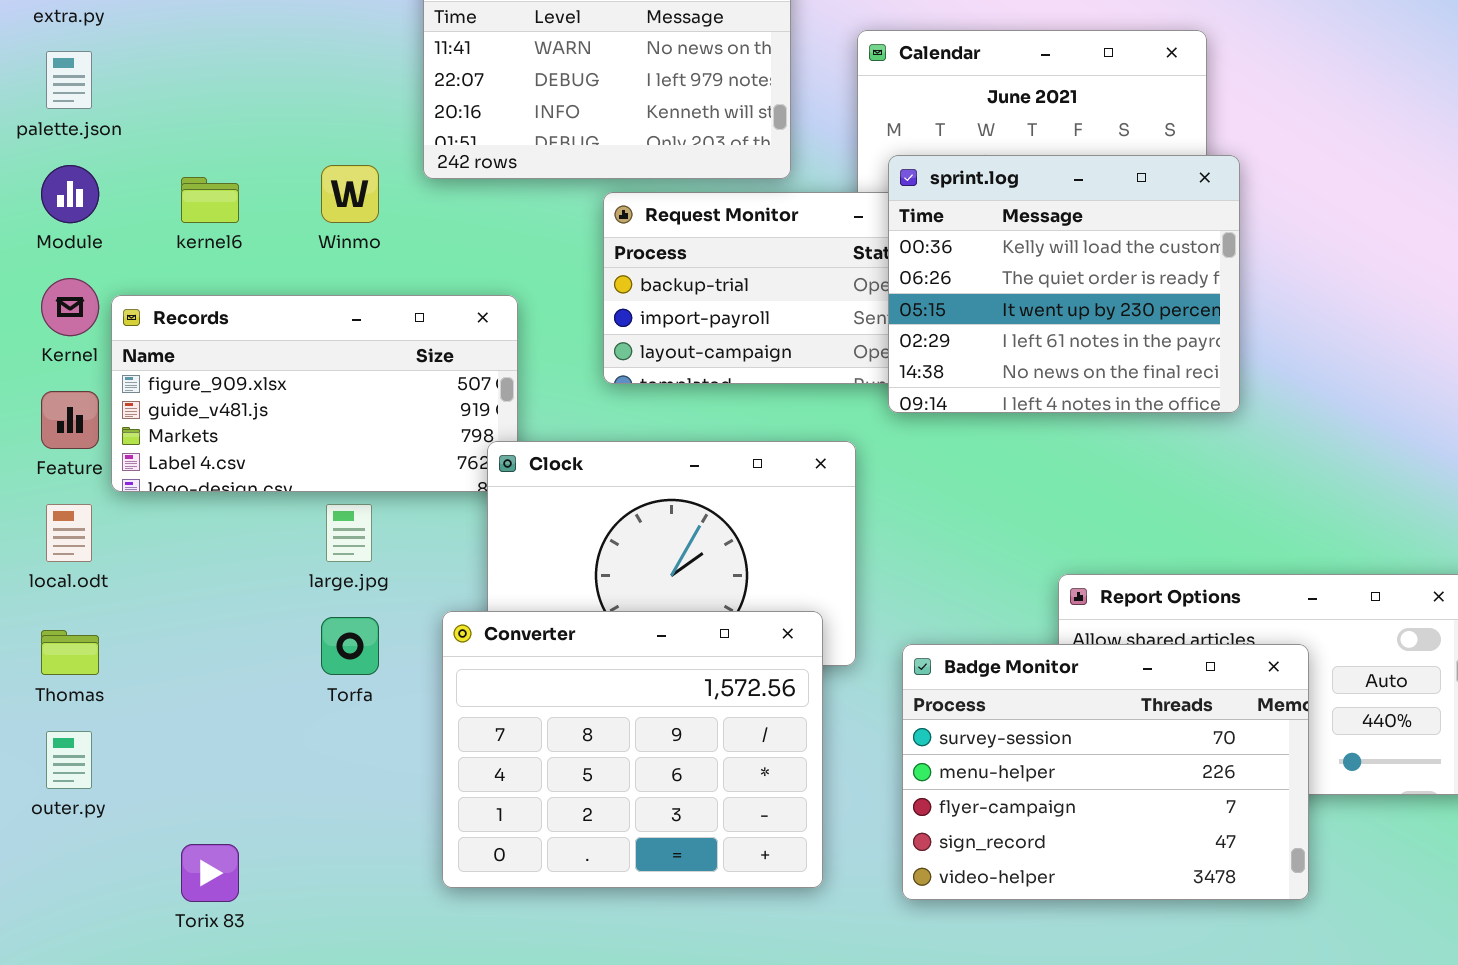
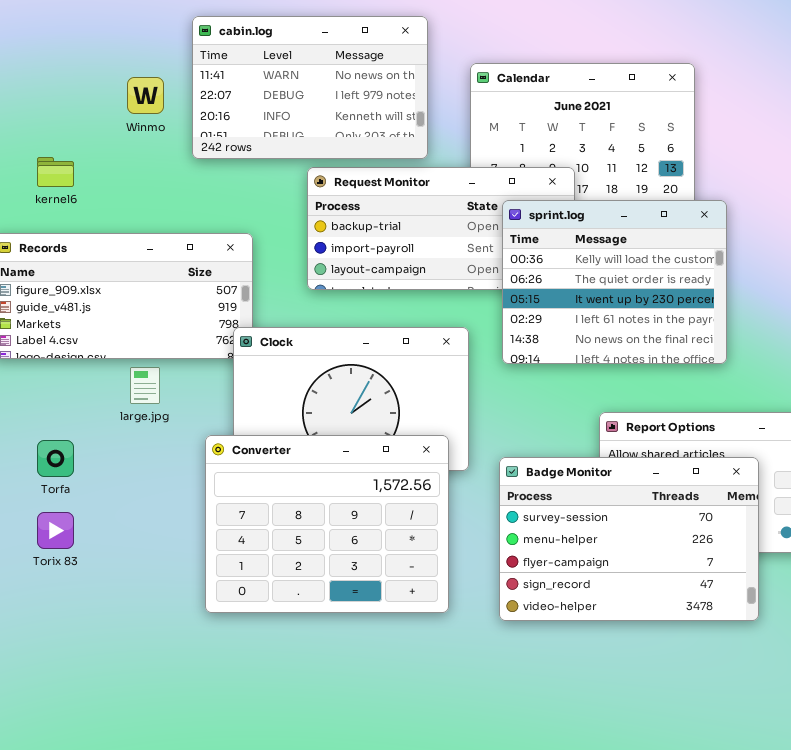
sprint.log: [888,155,1240,413] -> [502,200,727,364], moved
Winmo: [321,165,379,223] -> [127,77,164,114], moved
Torfa: [321,617,379,675] -> [37,440,74,477], moved
Torix 83: [181,844,239,902] -> [37,512,74,549], moved

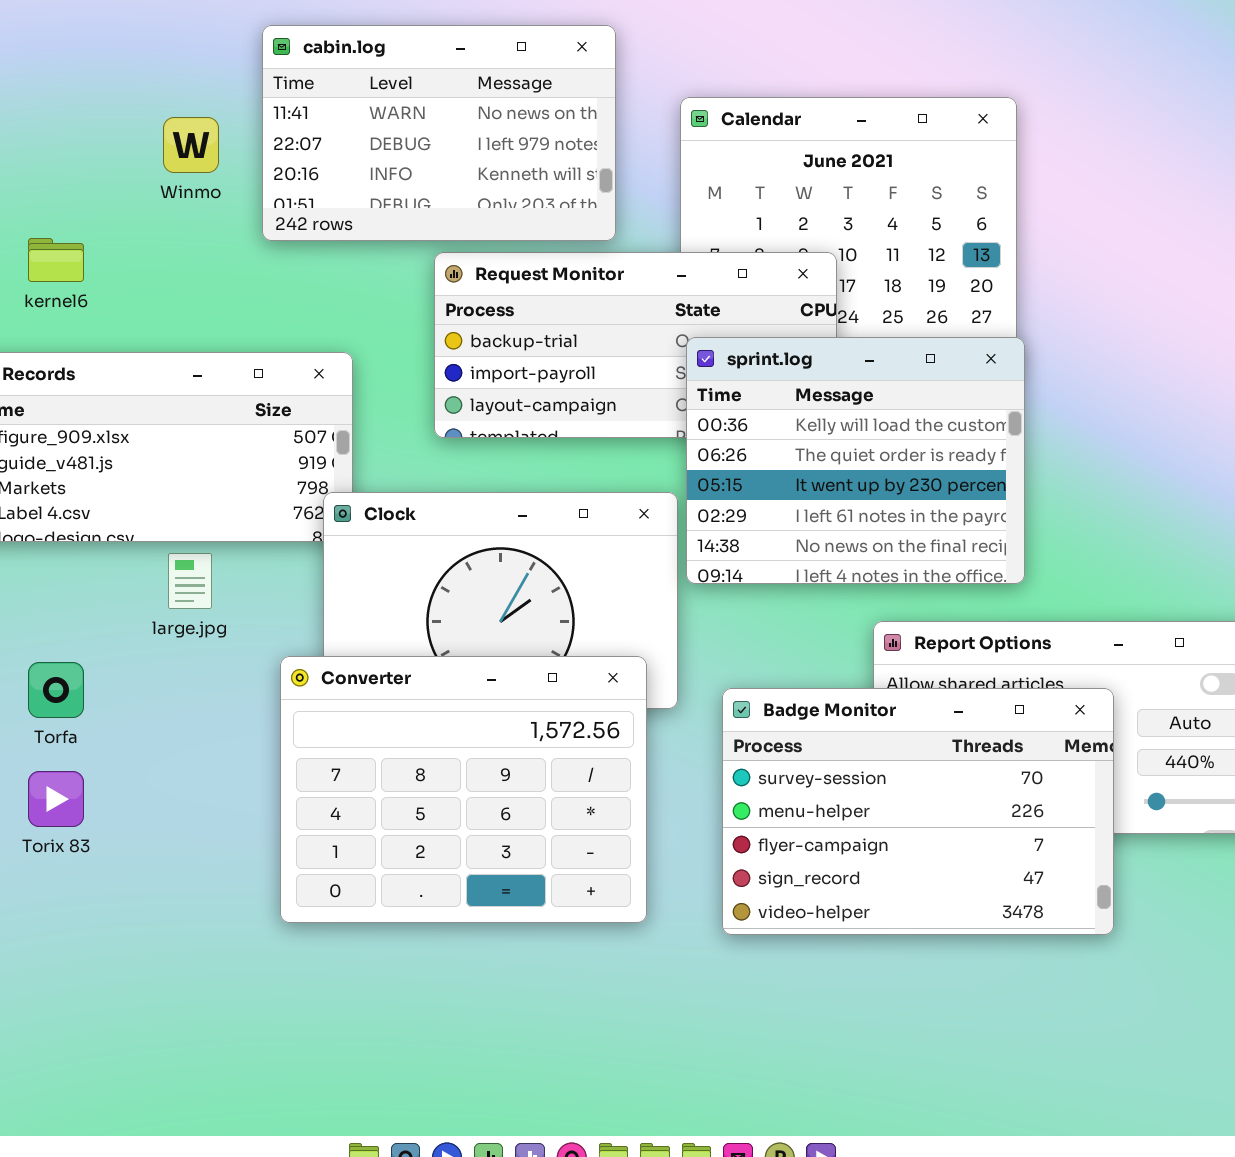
sprint.log: [502,200,727,364] -> [686,337,1025,584], moved

